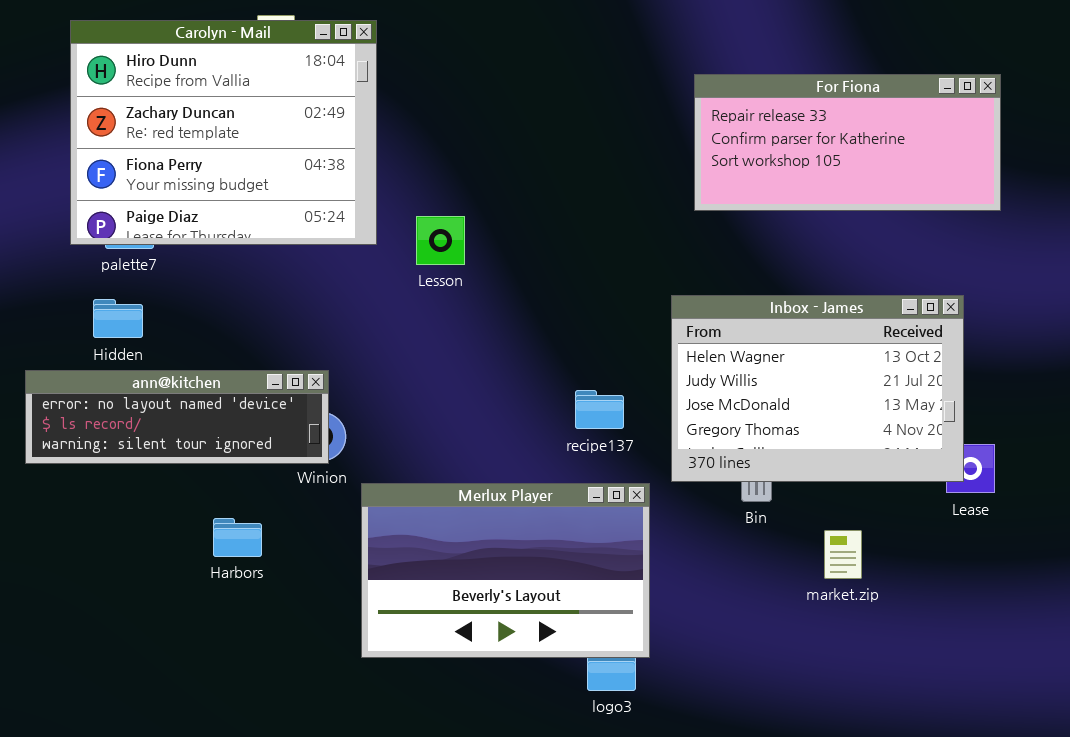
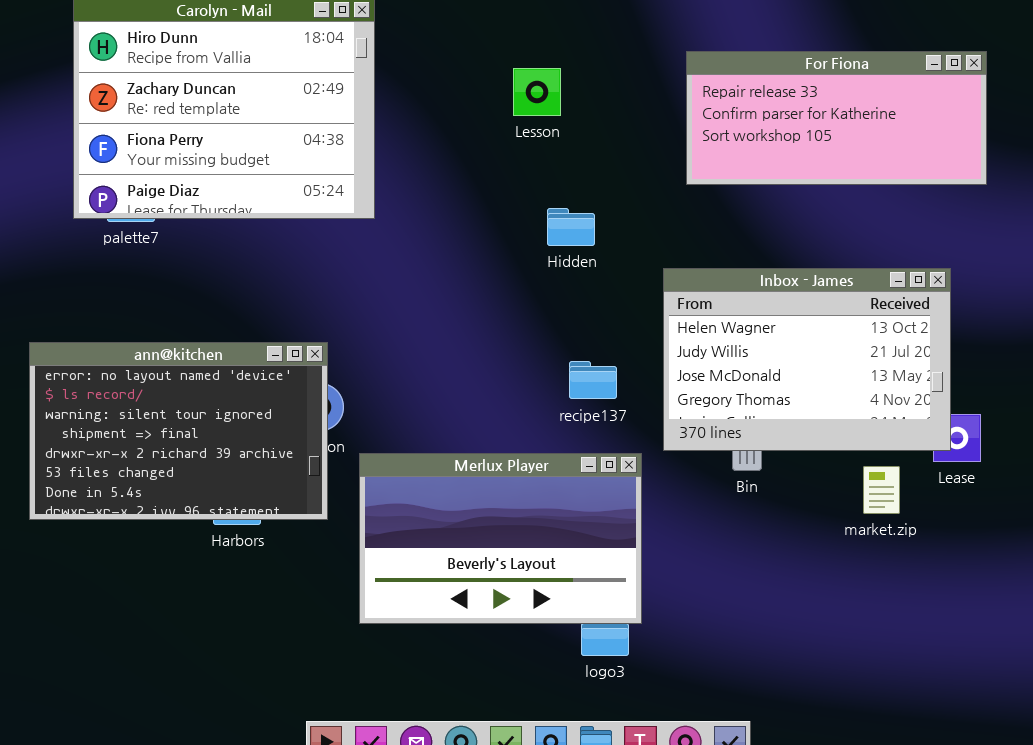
Lesson: [416,216,465,265] -> [513,68,561,116], moved
Hidden: [93,299,143,338] -> [547,208,595,246], moved
ann@kitchen: [25,370,329,464] -> [29,342,328,520], resized
market.zip: [824,530,862,579] -> [863,466,900,514], moved

